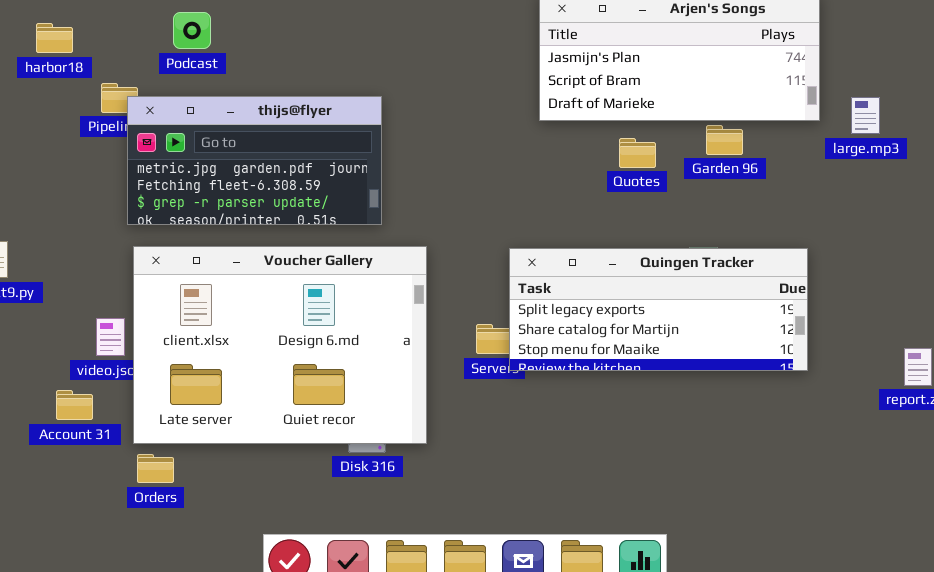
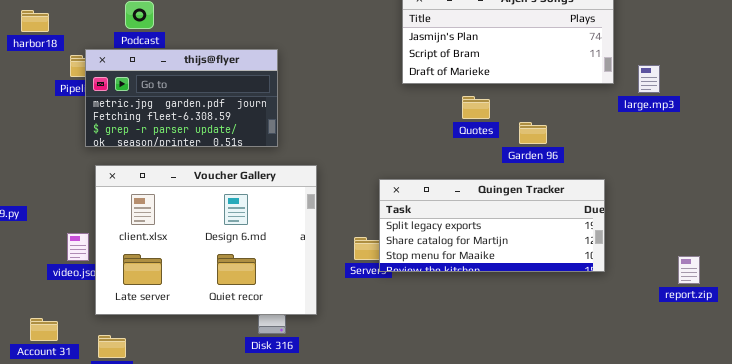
thijs@flyer: [127,96,382,225] -> [85,49,278,147], moved
Garden 96: [706,125,743,155] -> [519,122,547,144], moved
Voucher Gallery: [133,246,427,444] -> [95,165,317,315], moved
Account 31: [56,390,93,420] -> [30,318,58,341], moved

